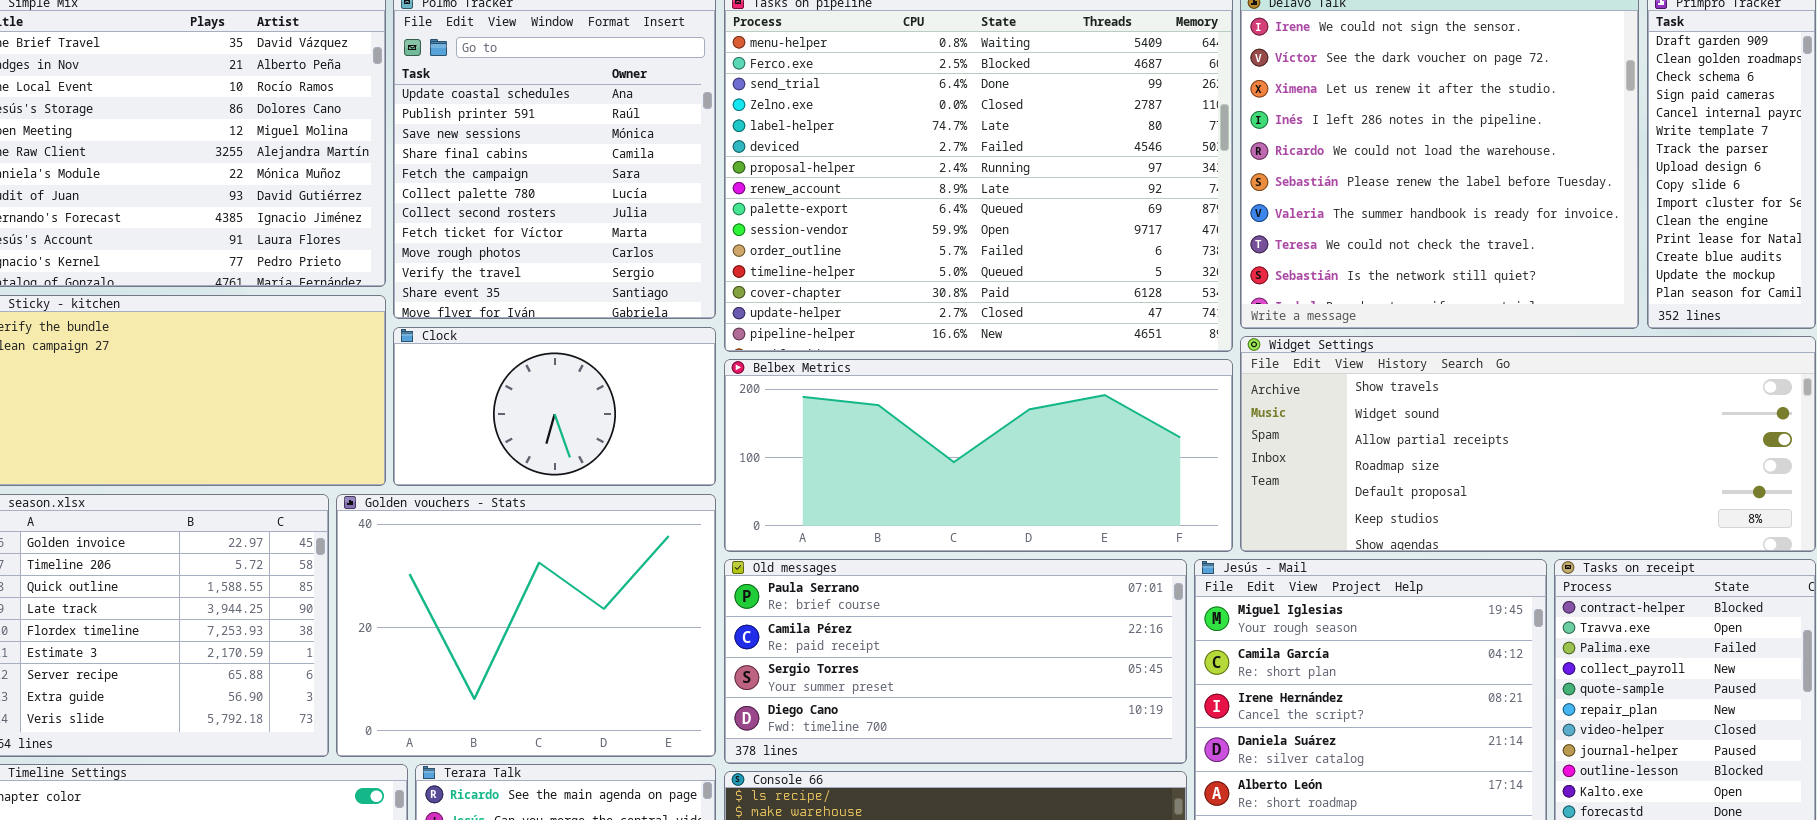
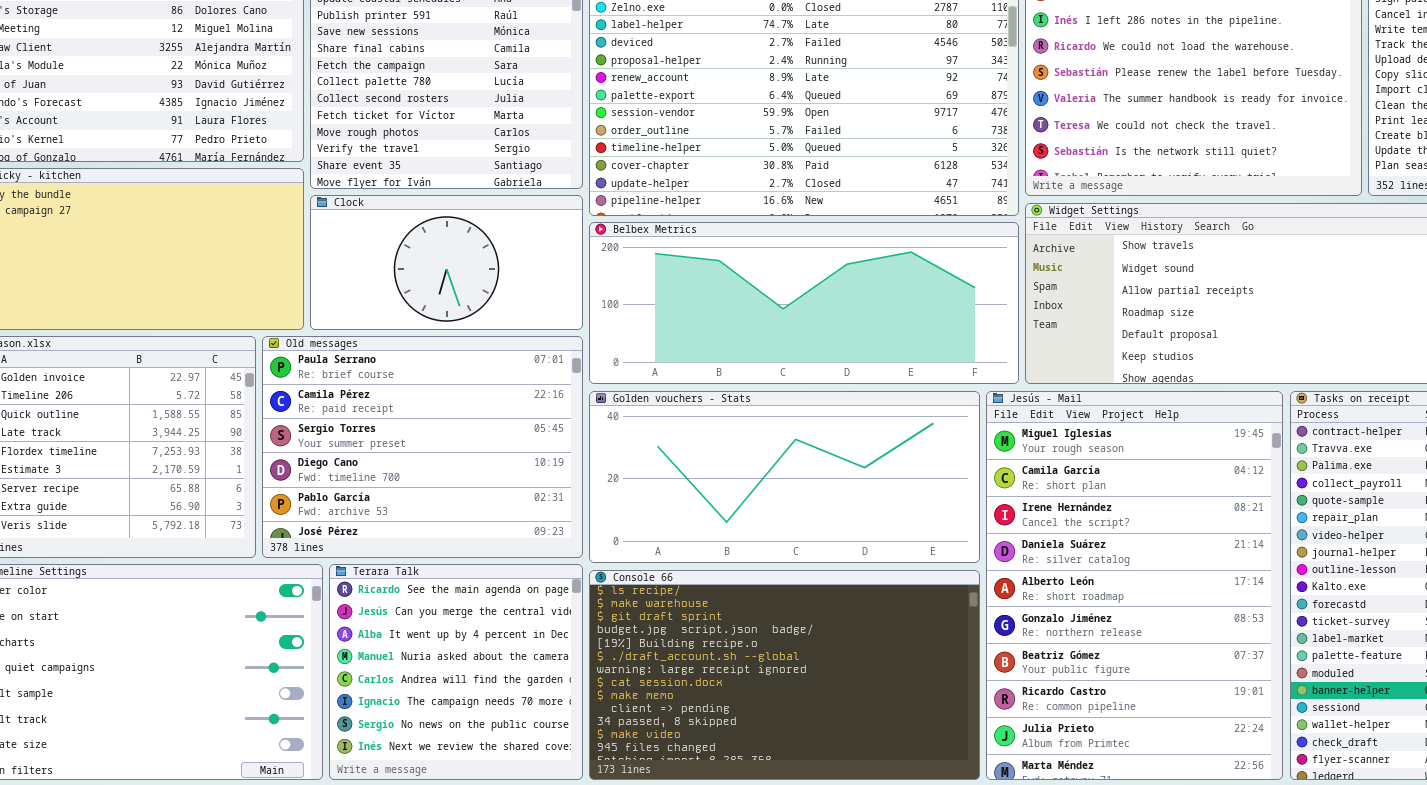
Golden vouchers - Stats: [336,494,716,757] -> [589,391,980,563], moved, resized
Old messages: [724,559,1187,764] -> [262,336,583,558], moved, resized

